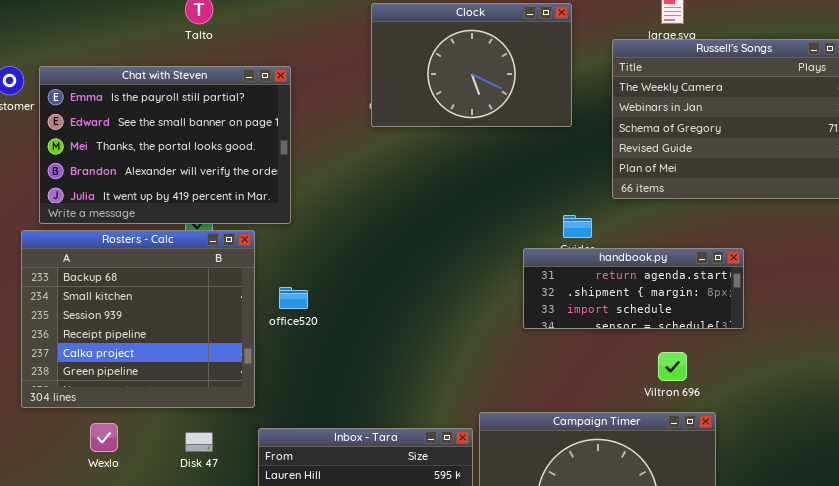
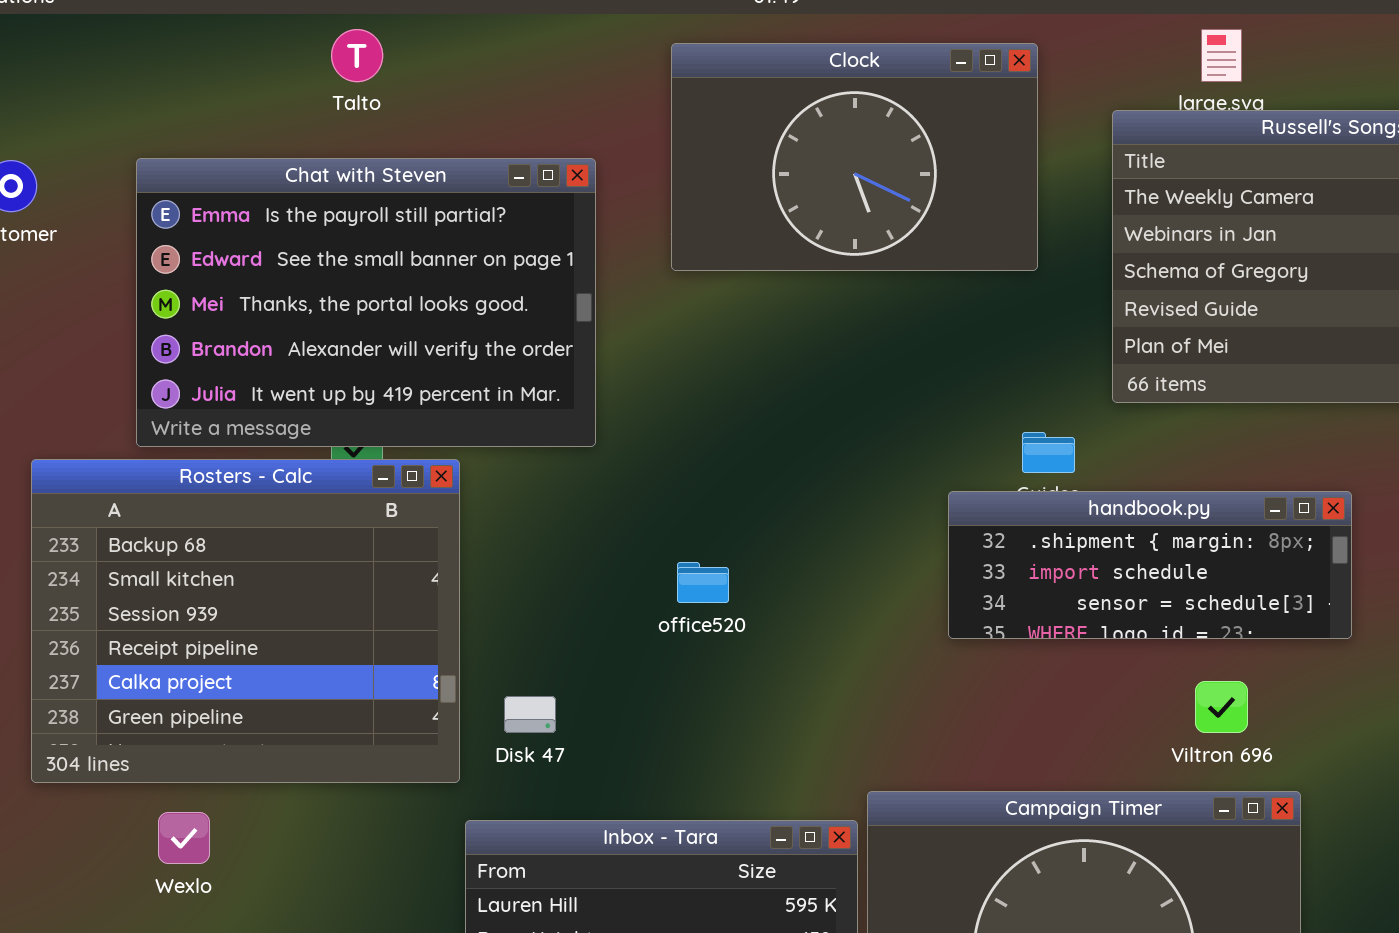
Chat with Steven: [39,66,291,224] -> [136,158,596,447], moved
handbook.py: [523,248,744,329] -> [948,491,1352,639], scrolled down 1 row
office520: [279,287,308,309] -> [677,562,729,603], moved
Disk 47: [185,432,213,452] -> [504,696,556,733], moved

